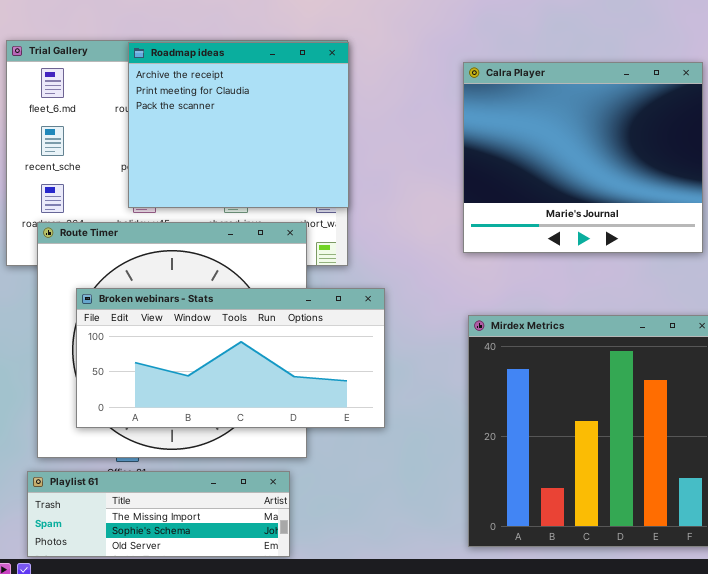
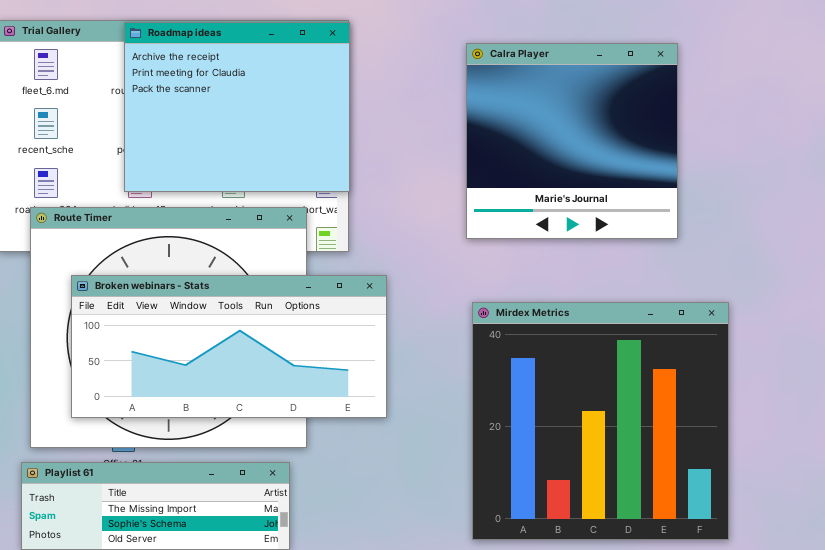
Calra Player: [463,62,703,253] -> [466,43,678,239], resized

